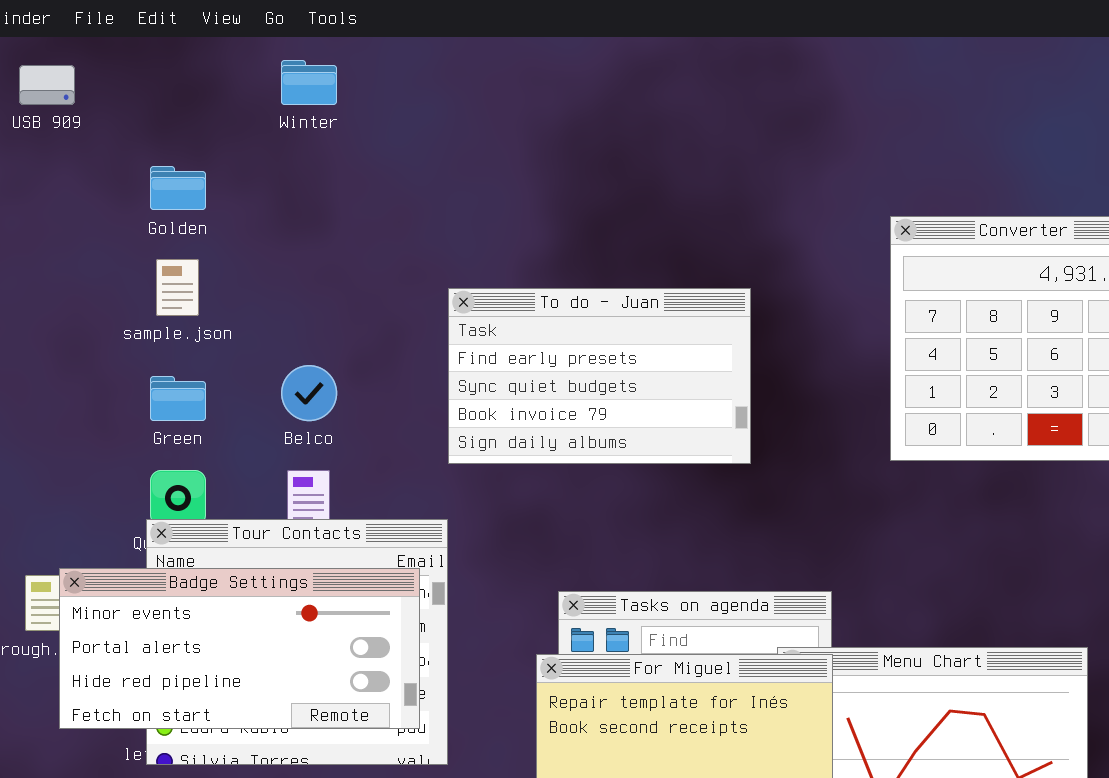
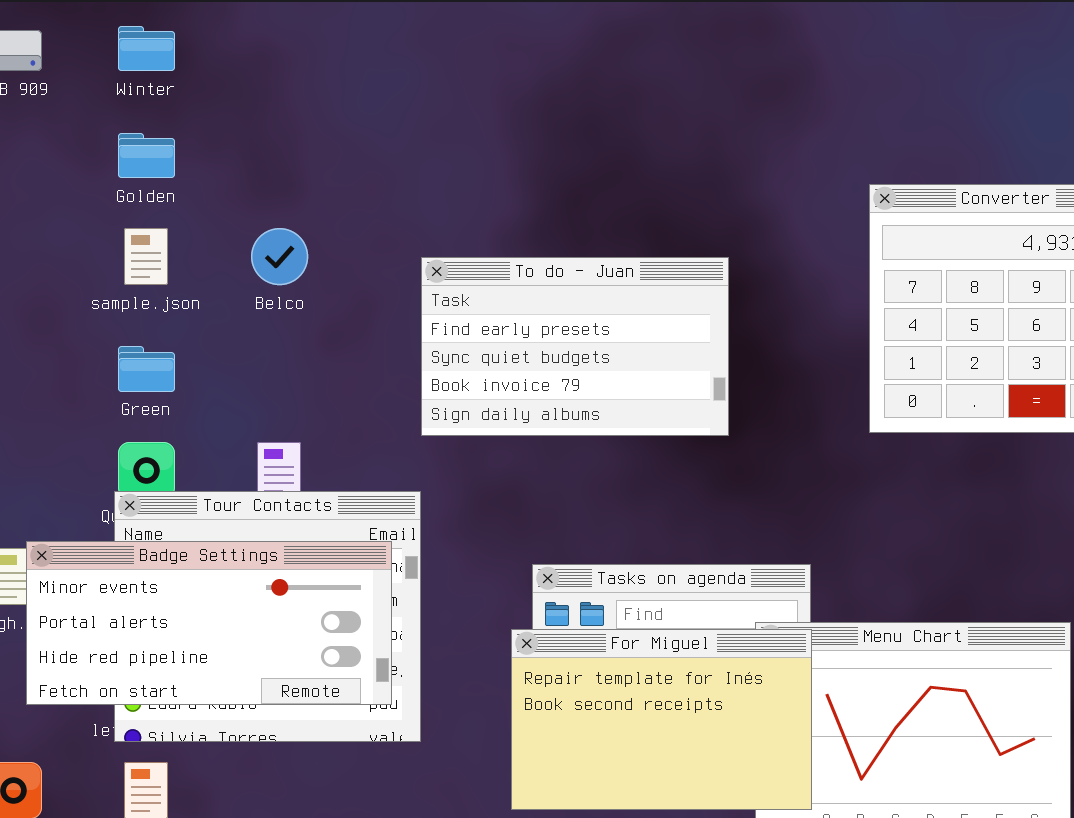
Winter: [281,60,337,105] -> [118,26,175,71], moved
Belco: [281,365,337,421] -> [251,228,308,285], moved

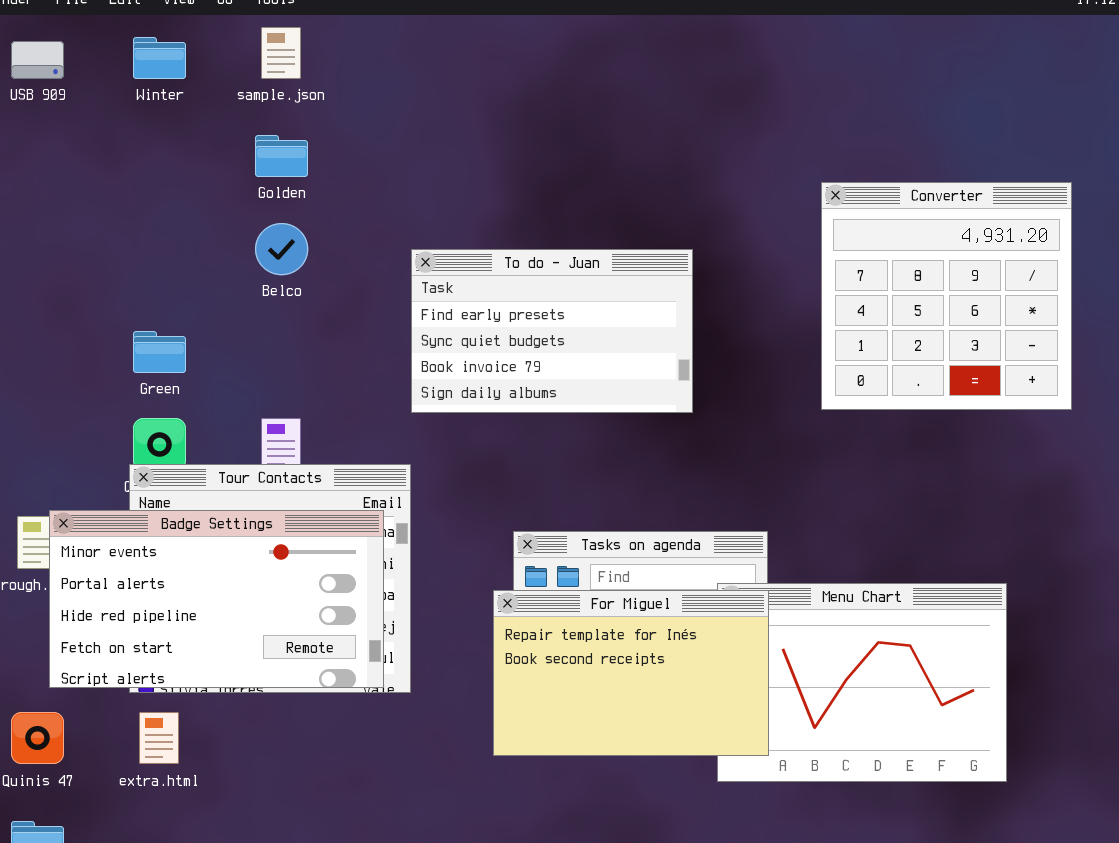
Golden: [118,133,175,178] -> [255,135,308,177], moved
sample.json: [124,228,168,285] -> [261,27,301,79], moved
Badge Settings: [26,541,392,705] -> [49,510,384,688], resized

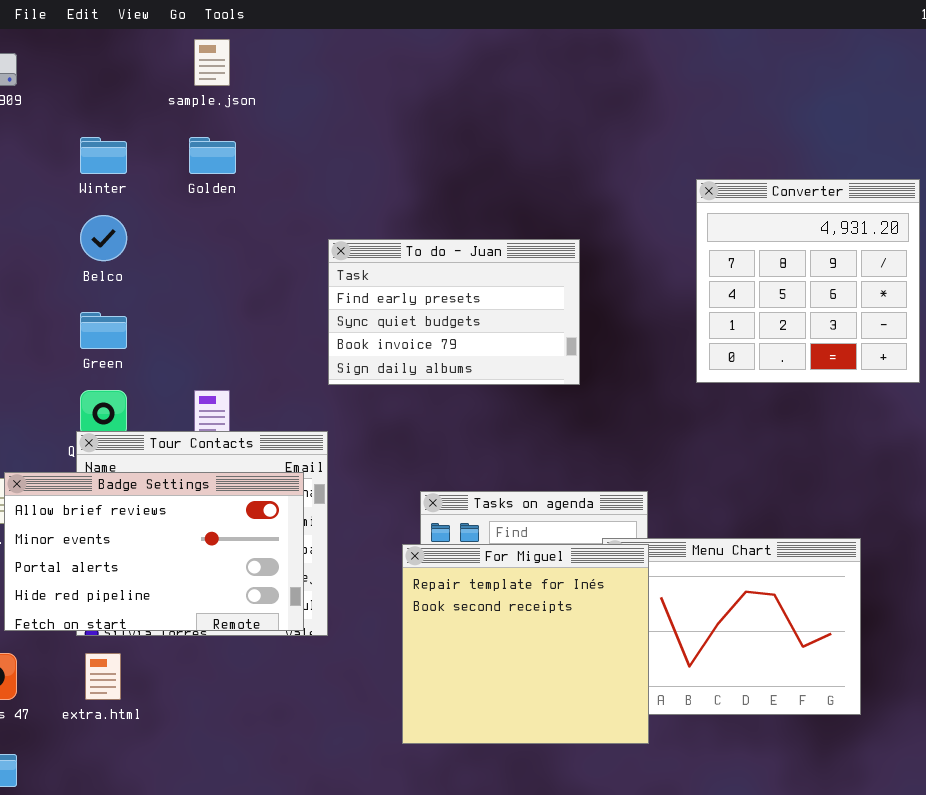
Winter: [133,37,186,79] -> [80,137,127,174], moved
Belco: [255,223,308,275] -> [80,215,127,261], moved
Badge Settings: [49,510,384,688] -> [4,472,304,631], scrolled up 1 row
For Miguel: [493,590,769,756] -> [402,544,649,744], resized

